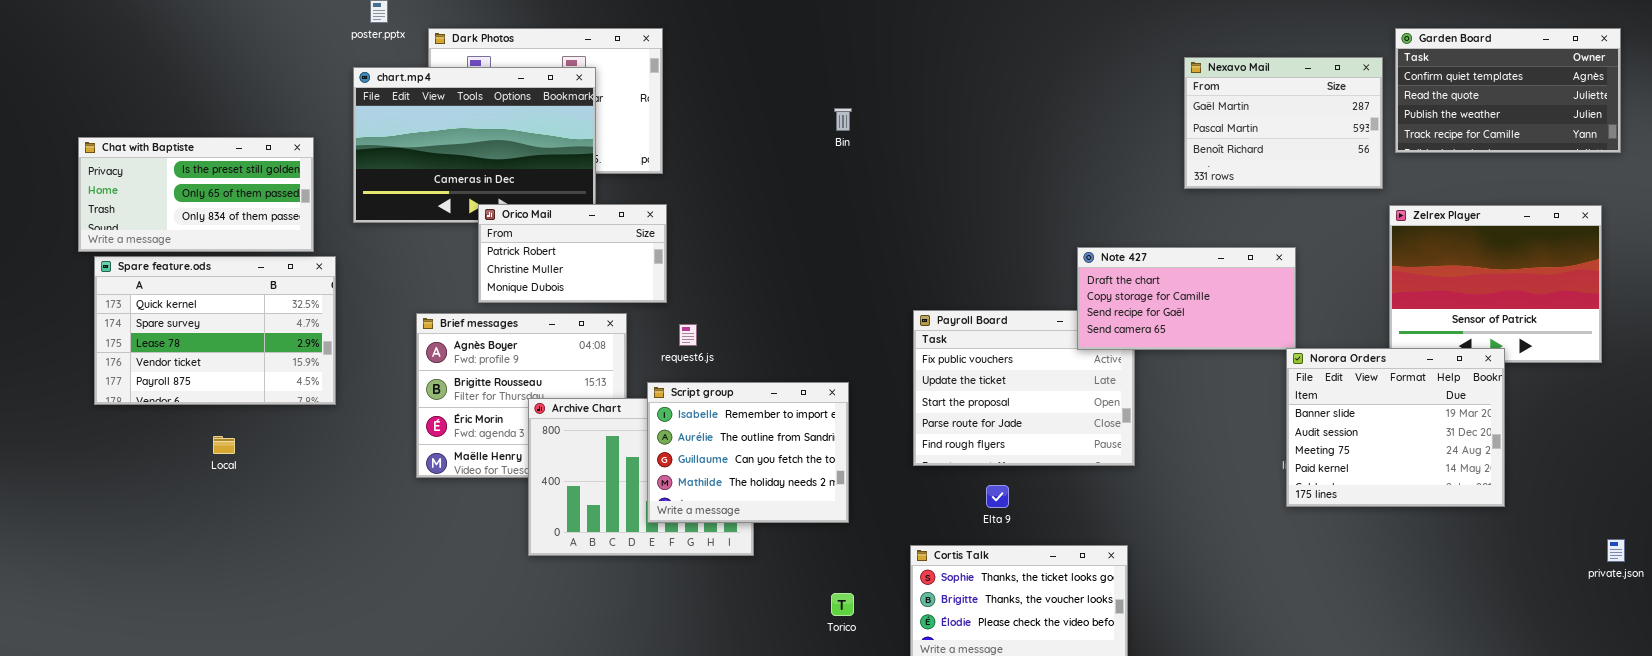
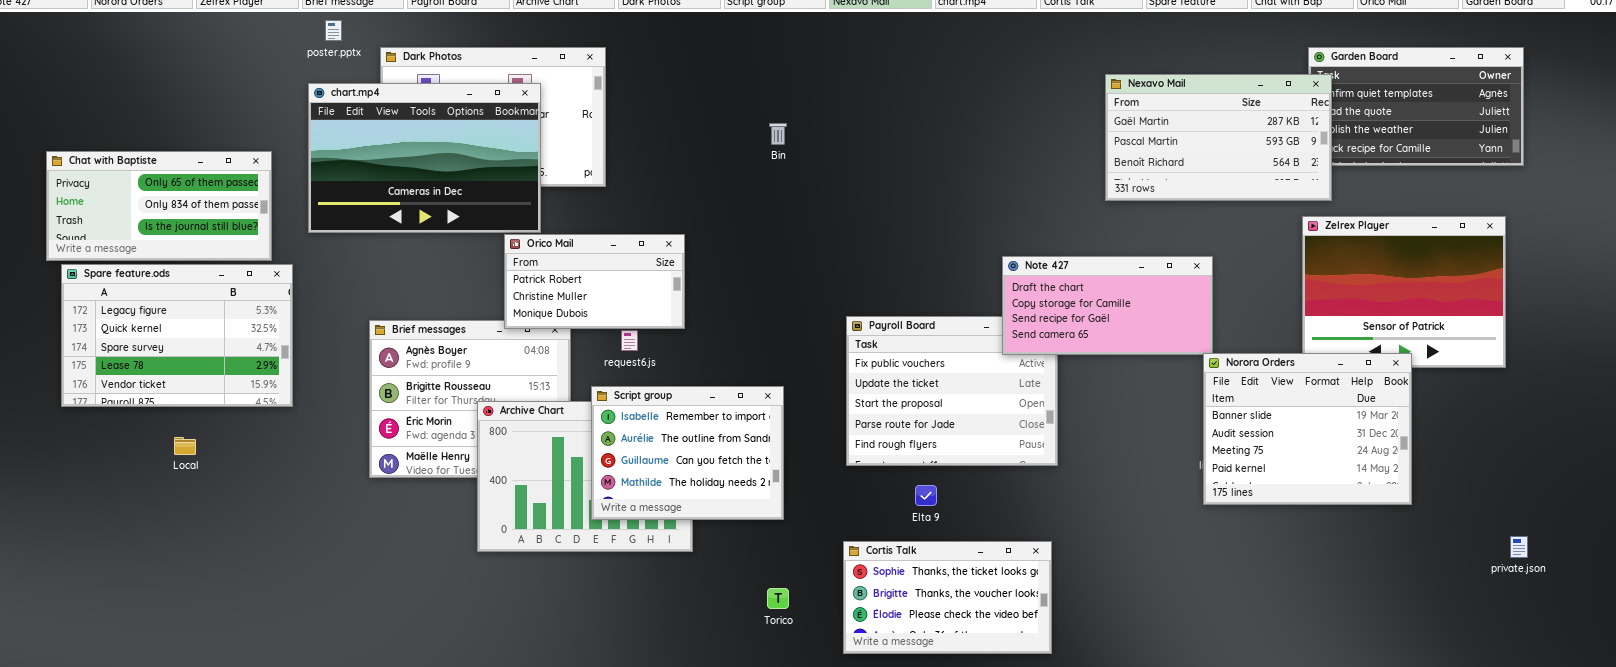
Nexavo Mail: [1184,57,1383,189] -> [1105,74,1332,201], resized
Chat with Baptiste: [78,137,314,252] -> [46,151,272,261], scrolled down 1 row
Orico Mail: [478,204,667,303] -> [504,234,685,329], moved
Spare feature.ods: [94,256,336,405] -> [61,264,293,407], scrolled up 1 row

